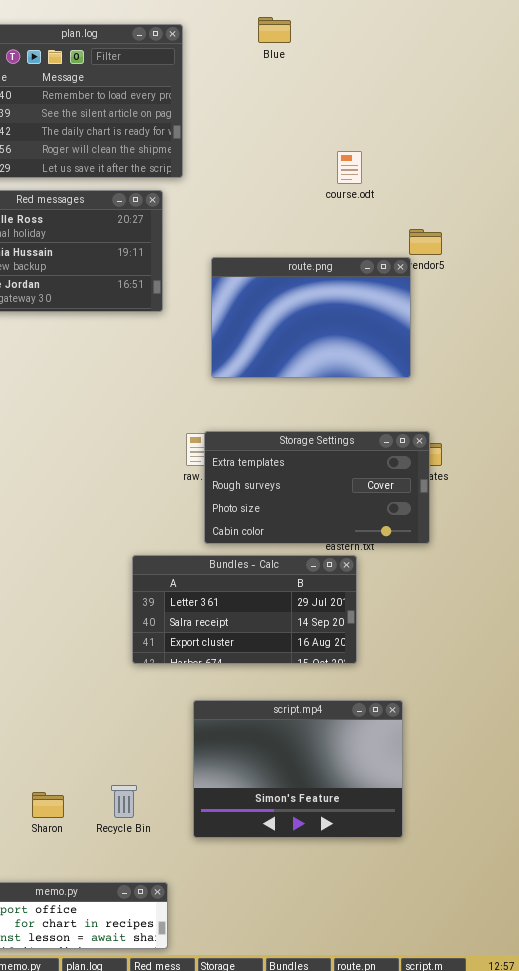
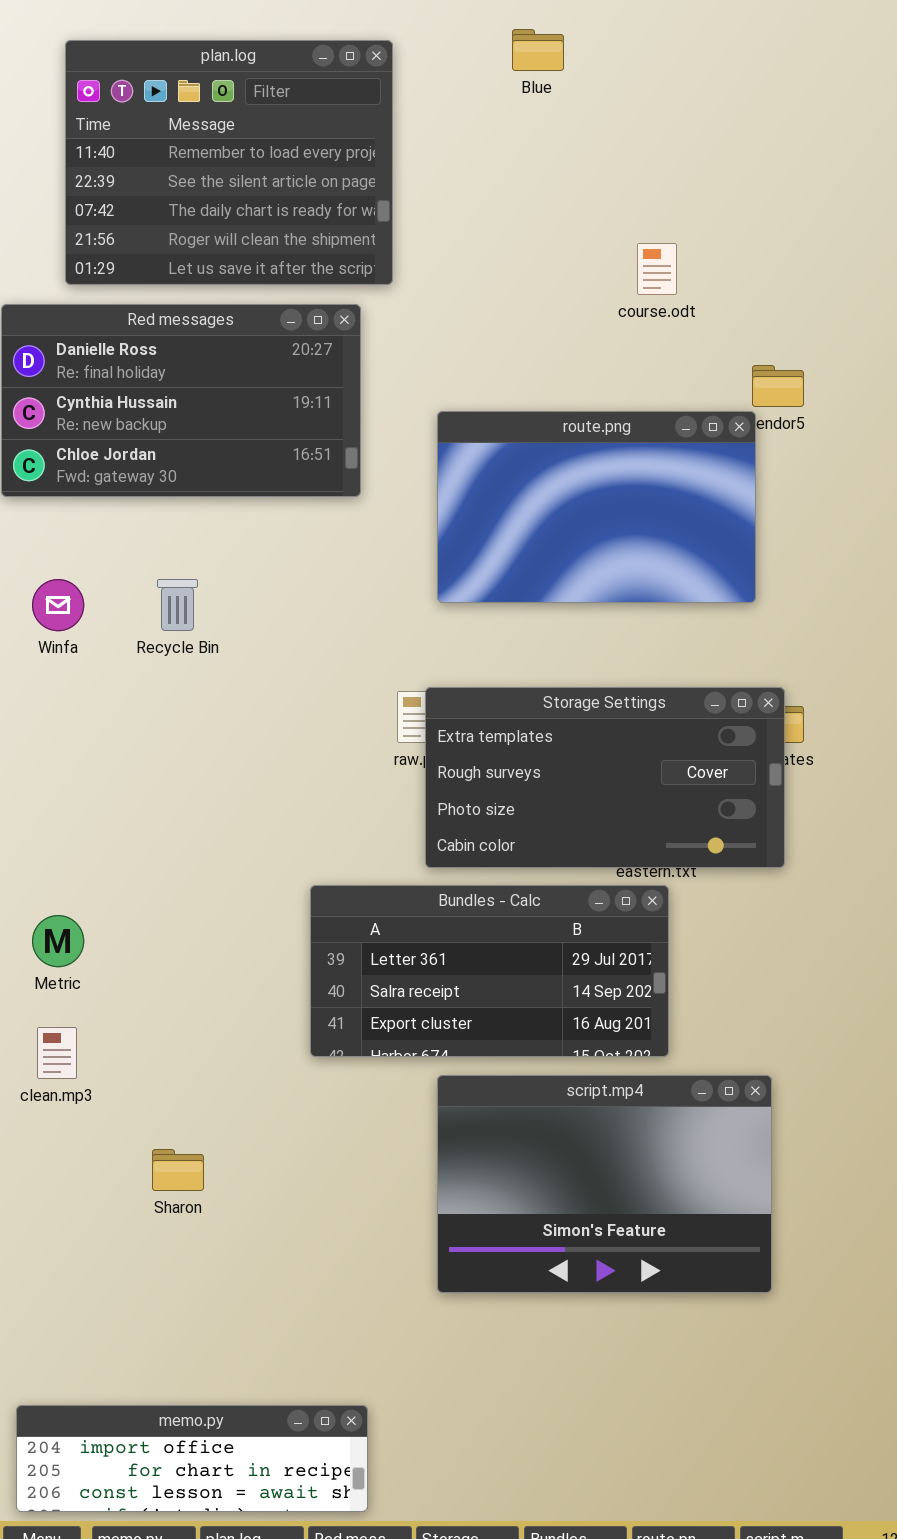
script.mp4: [193,700,403,838] -> [437,1075,772,1293], moved
Recycle Bin: [111,785,137,818] -> [157,579,198,631], moved
Sharon: [32,792,64,818] -> [152,1149,204,1191], moved

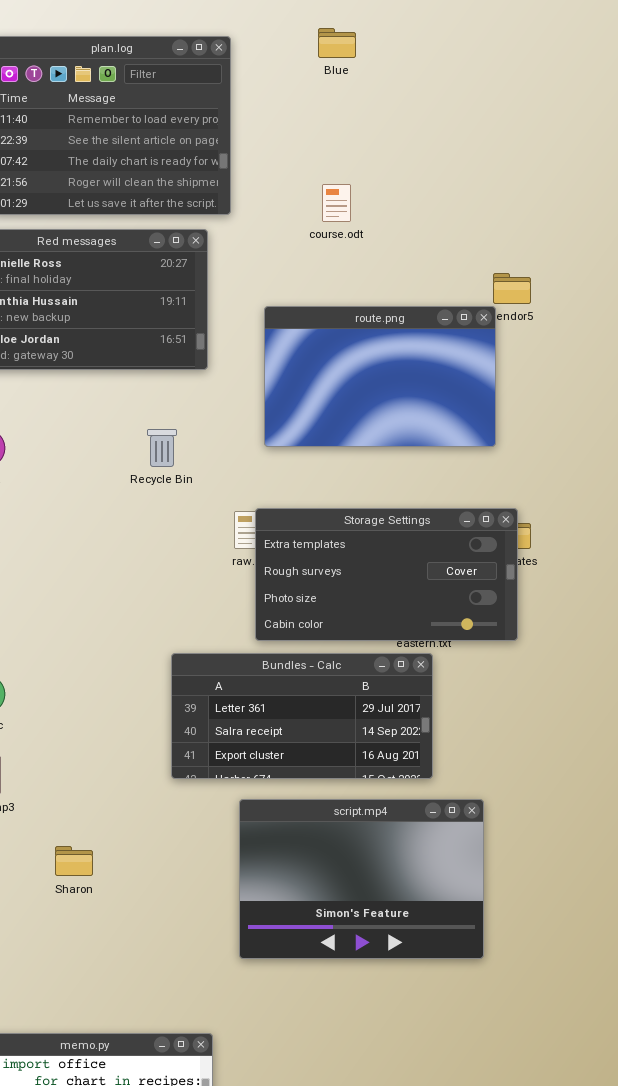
course.odt: [637,243,677,295] -> [322,184,351,222], moved
Recycle Bin: [157,579,198,631] -> [147,429,177,467], moved
script.mp4: [437,1075,772,1293] -> [239,799,484,959], moved

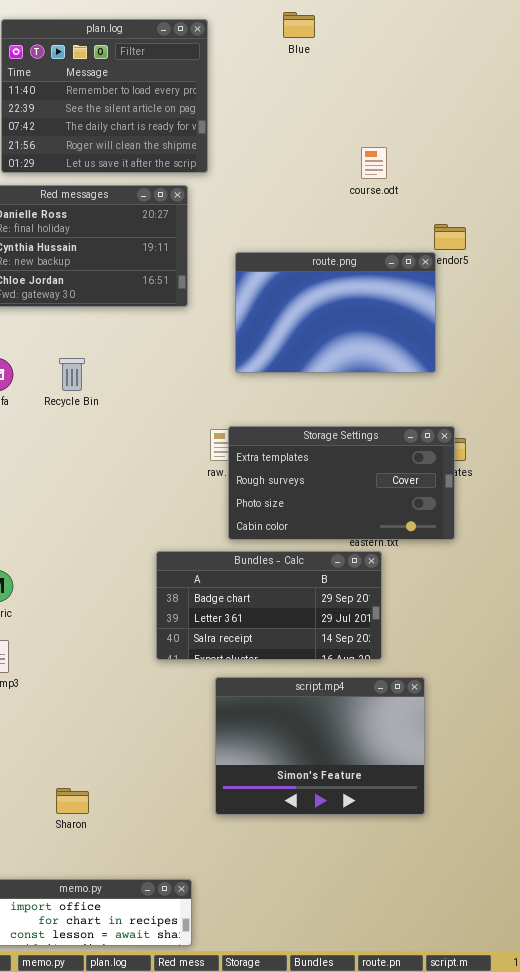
course.odt: [322,184,351,222] -> [361,147,387,179], moved
Recycle Bin: [147,429,177,467] -> [59,358,85,391], moved
Bundles - Calc: [171,653,433,779] -> [156,551,382,660], scrolled up 1 row
Sharon: [55,846,93,876] -> [56,788,89,814], moved

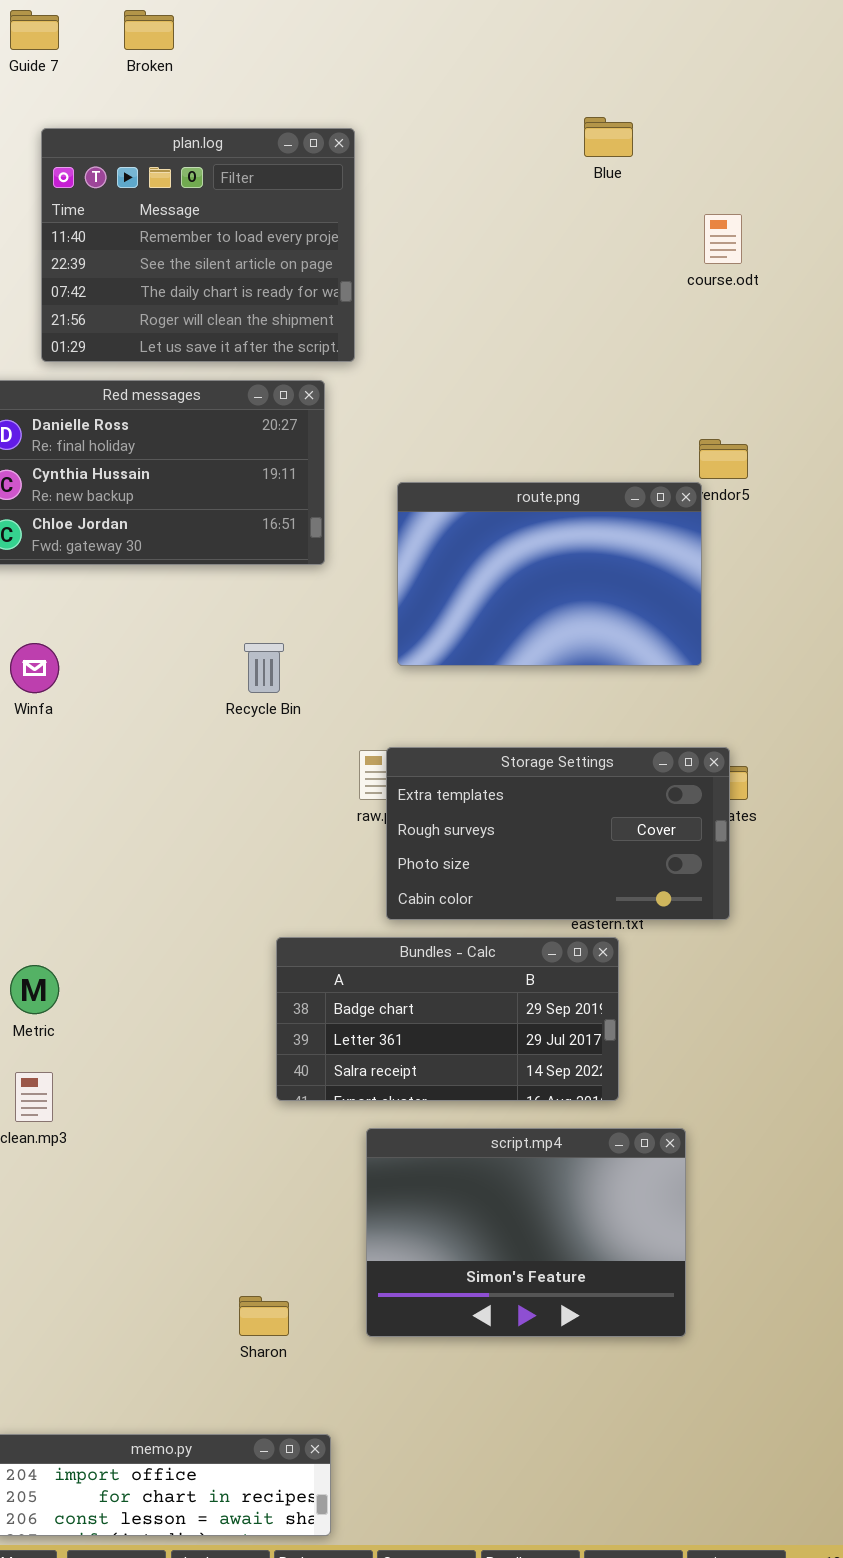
Blue: [283,12,315,38] -> [584,117,633,157], moved
course.odt: [361,147,387,179] -> [704,214,742,264], moved
Recycle Bin: [59,358,85,391] -> [244,643,284,693], moved
Sharon: [56,788,89,814] -> [239,1296,289,1336], moved

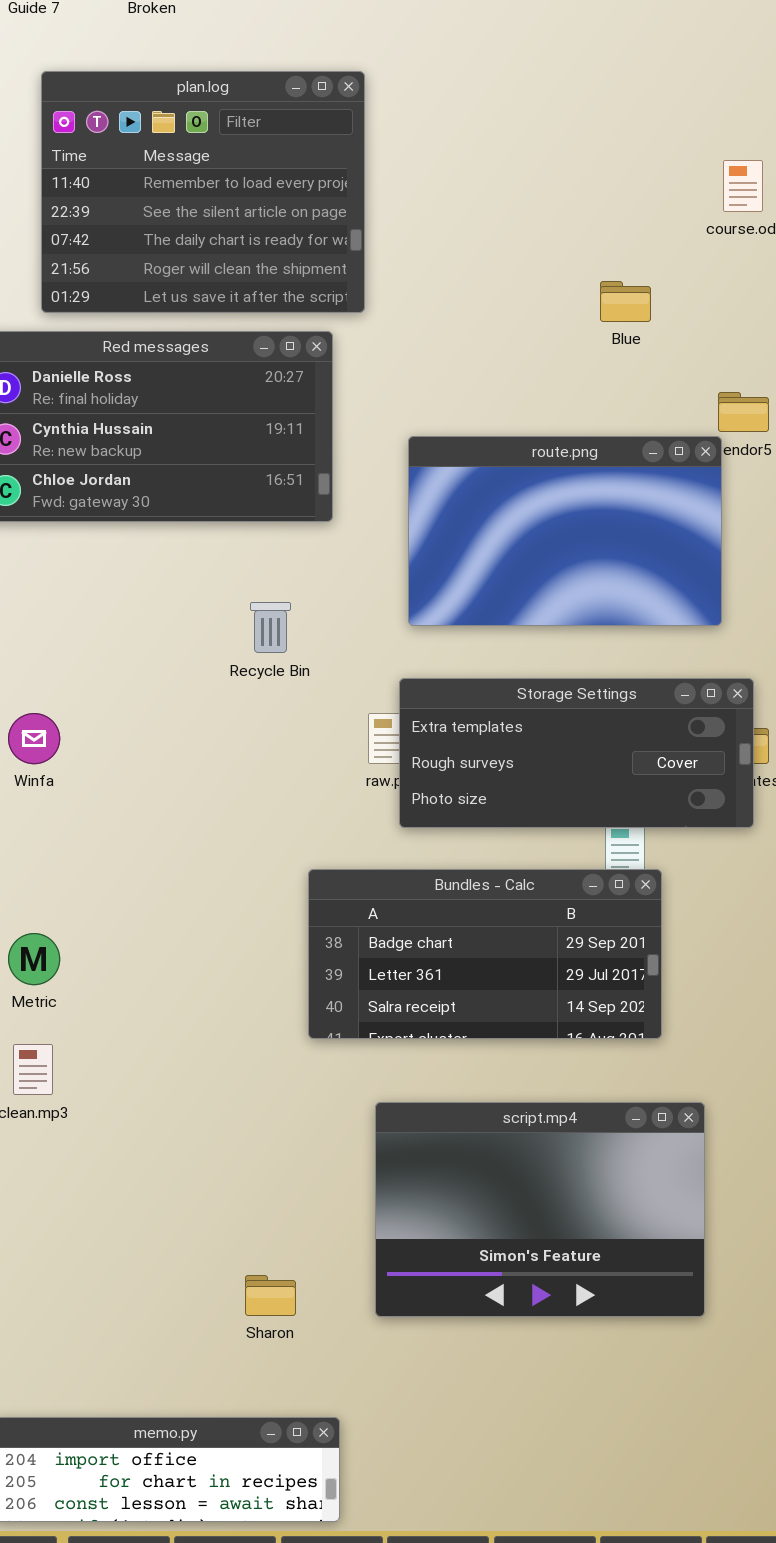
Blue: [584,117,633,157] -> [600,281,651,322], moved
Winfa: [10,643,59,693] -> [8,713,60,764], moved
Storage Settings: [386,747,730,920] -> [399,678,754,828], moved, resized
Bundles - Calc: [276,937,619,1101] -> [308,869,662,1039], moved

